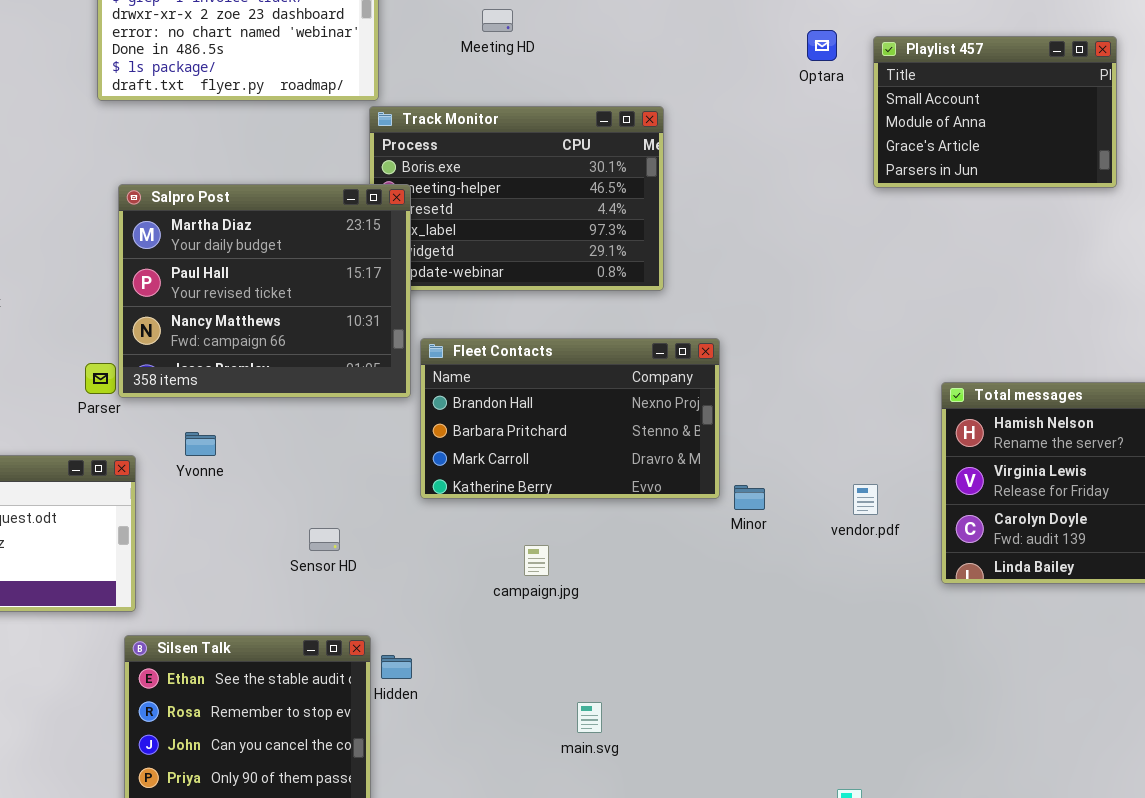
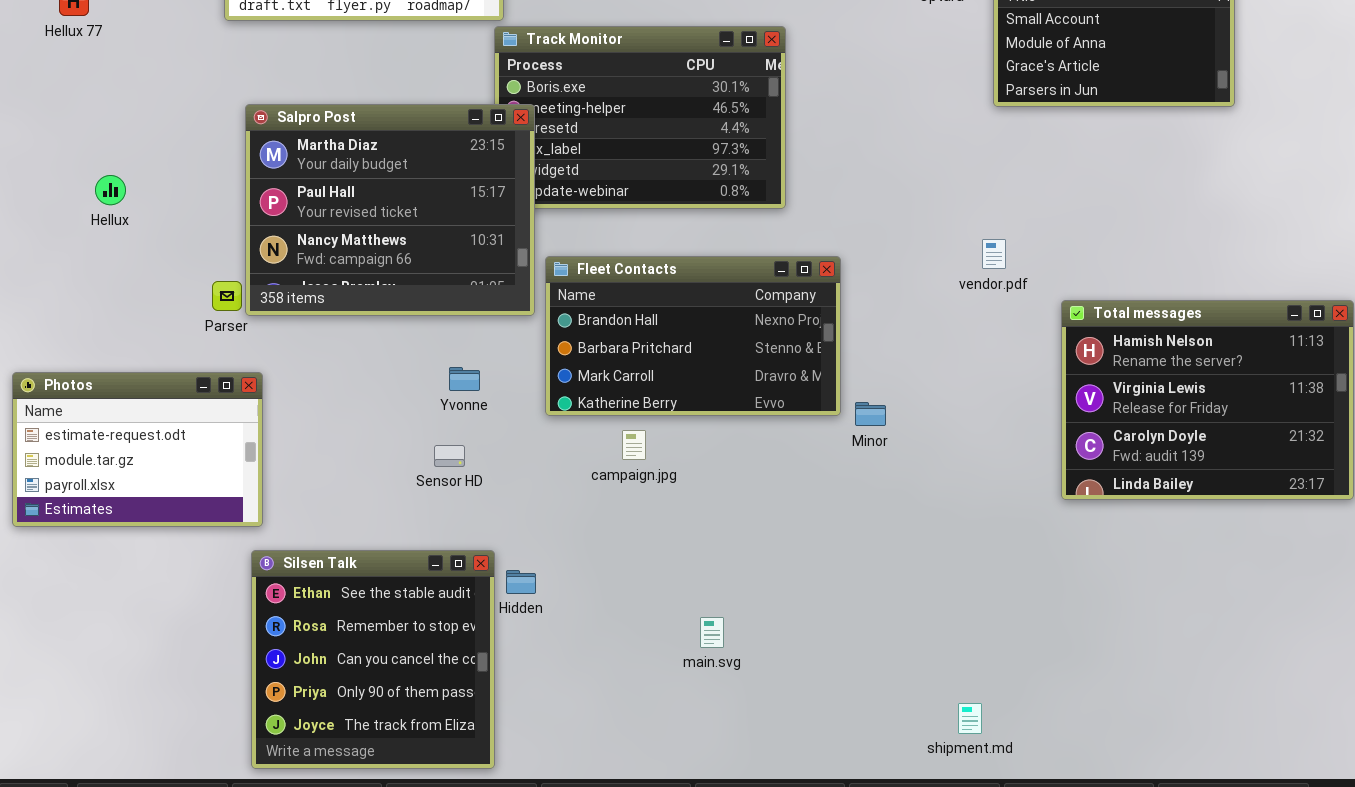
Yvonne: [185,432,216,456] -> [449,367,480,391], moved
vendor.pdf: [853,484,878,515] -> [982,239,1006,269], moved
campaign.jpg: [524,545,549,576] -> [622,430,646,460], moved

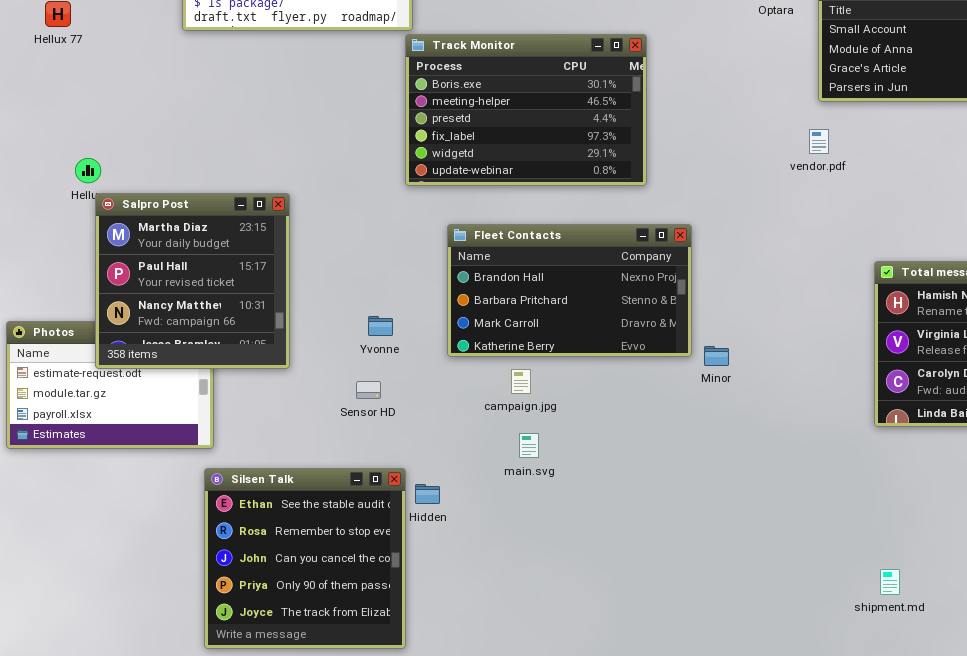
Salpro Post: [245,104,535,316] -> [95,193,290,369], moved, resized
vendor.pdf: [982,239,1006,269] -> [809,129,829,154], moved
main.svg: [700,617,724,648] -> [519,433,539,458], moved
shipment.md: [958,703,982,734] -> [880,569,900,595], moved

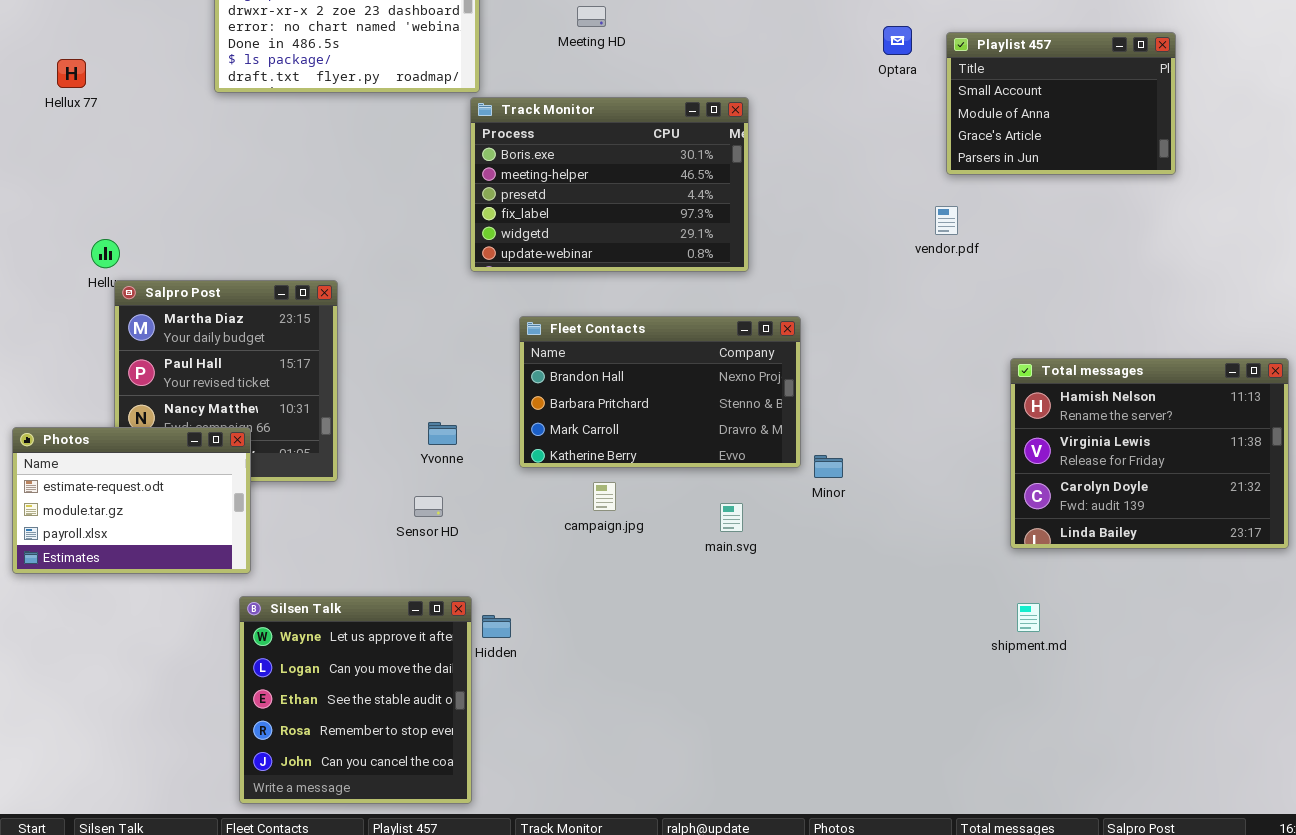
Photos: [6,321,214,449] -> [12,427,251,574], raised
main.svg: [519,433,539,458] -> [720,503,743,532], moved
Silsen Talk: [204,468,406,649] -> [239,596,472,804], scrolled up 2 rows
shipment.md: [880,569,900,595] -> [1017,603,1040,632], moved

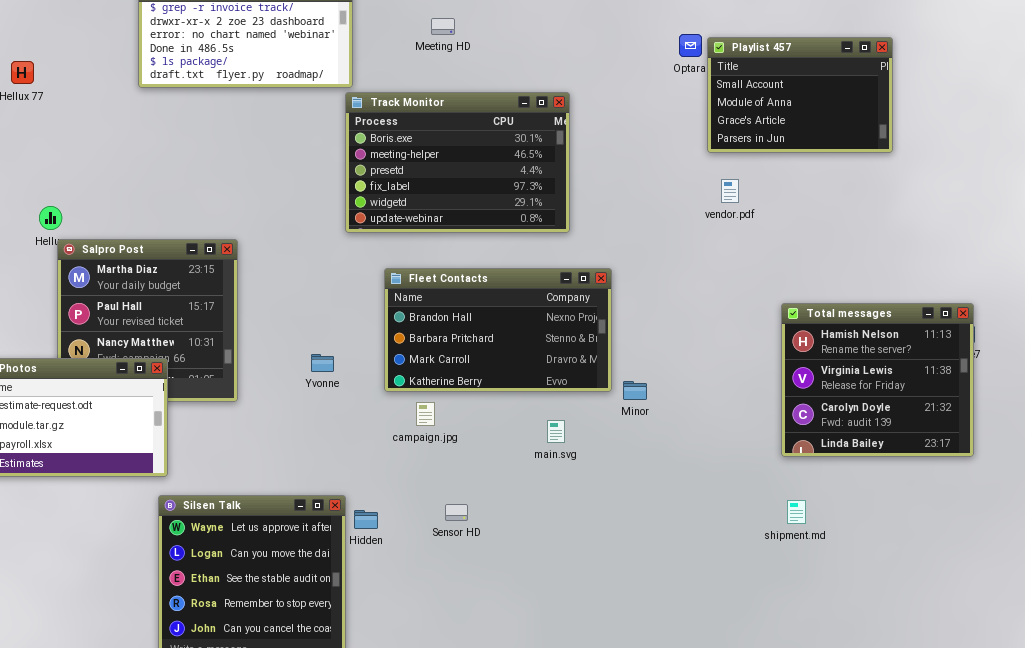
Playlist 457: [946,32,1176,175] -> [707,37,893,153], moved
Total messages: [1010,358,1289,549] -> [781,303,974,457], resized
campaign.jpg: [593,482,616,511] -> [416,402,435,426], moved
Sensor HD: [414,496,443,517] -> [445,504,468,521], moved

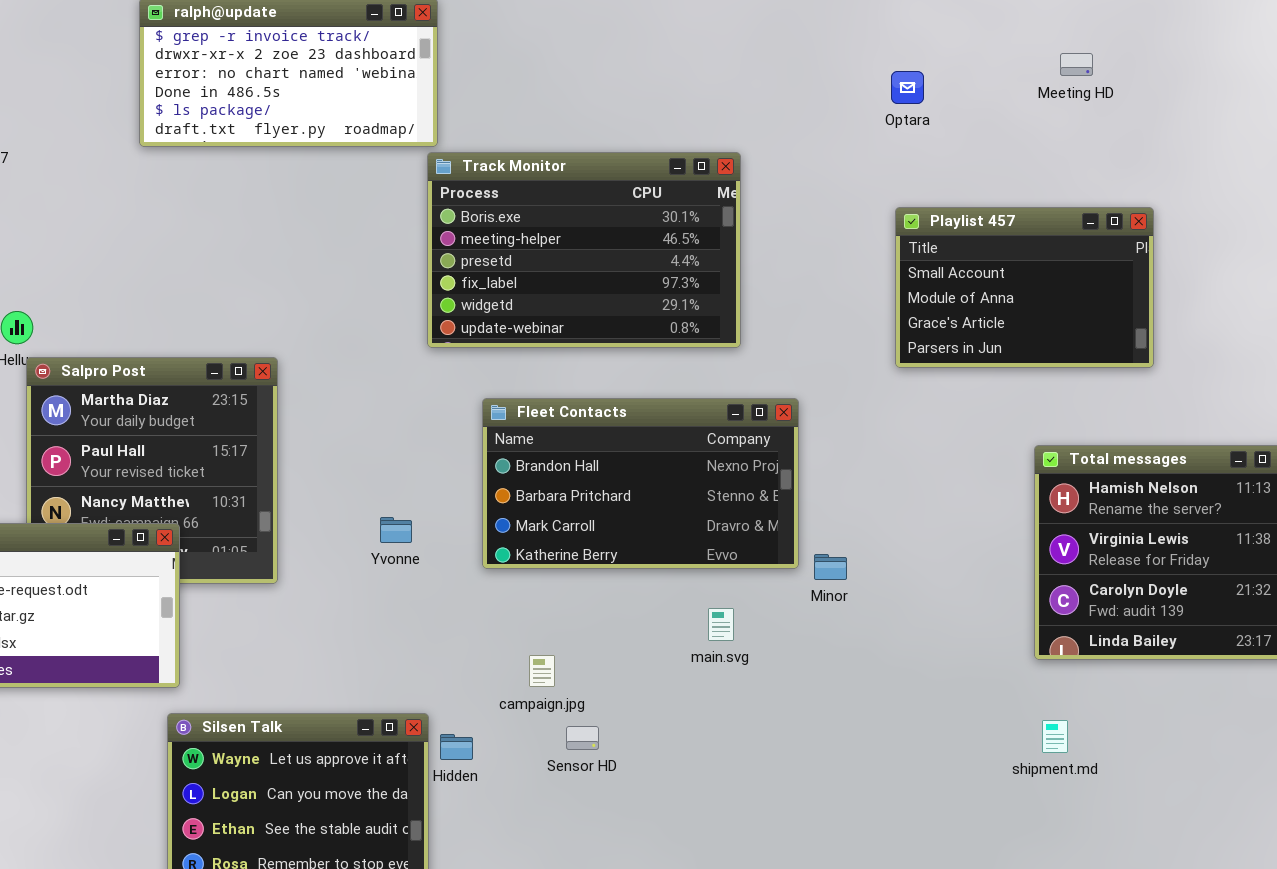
Meeting HD: [431,18,455,35] -> [1060,53,1093,76], moved
Playlist 457: [707,37,893,153] -> [895,207,1154,368], moved
campaign.jpg: [416,402,435,426] -> [529,655,555,687], moved

